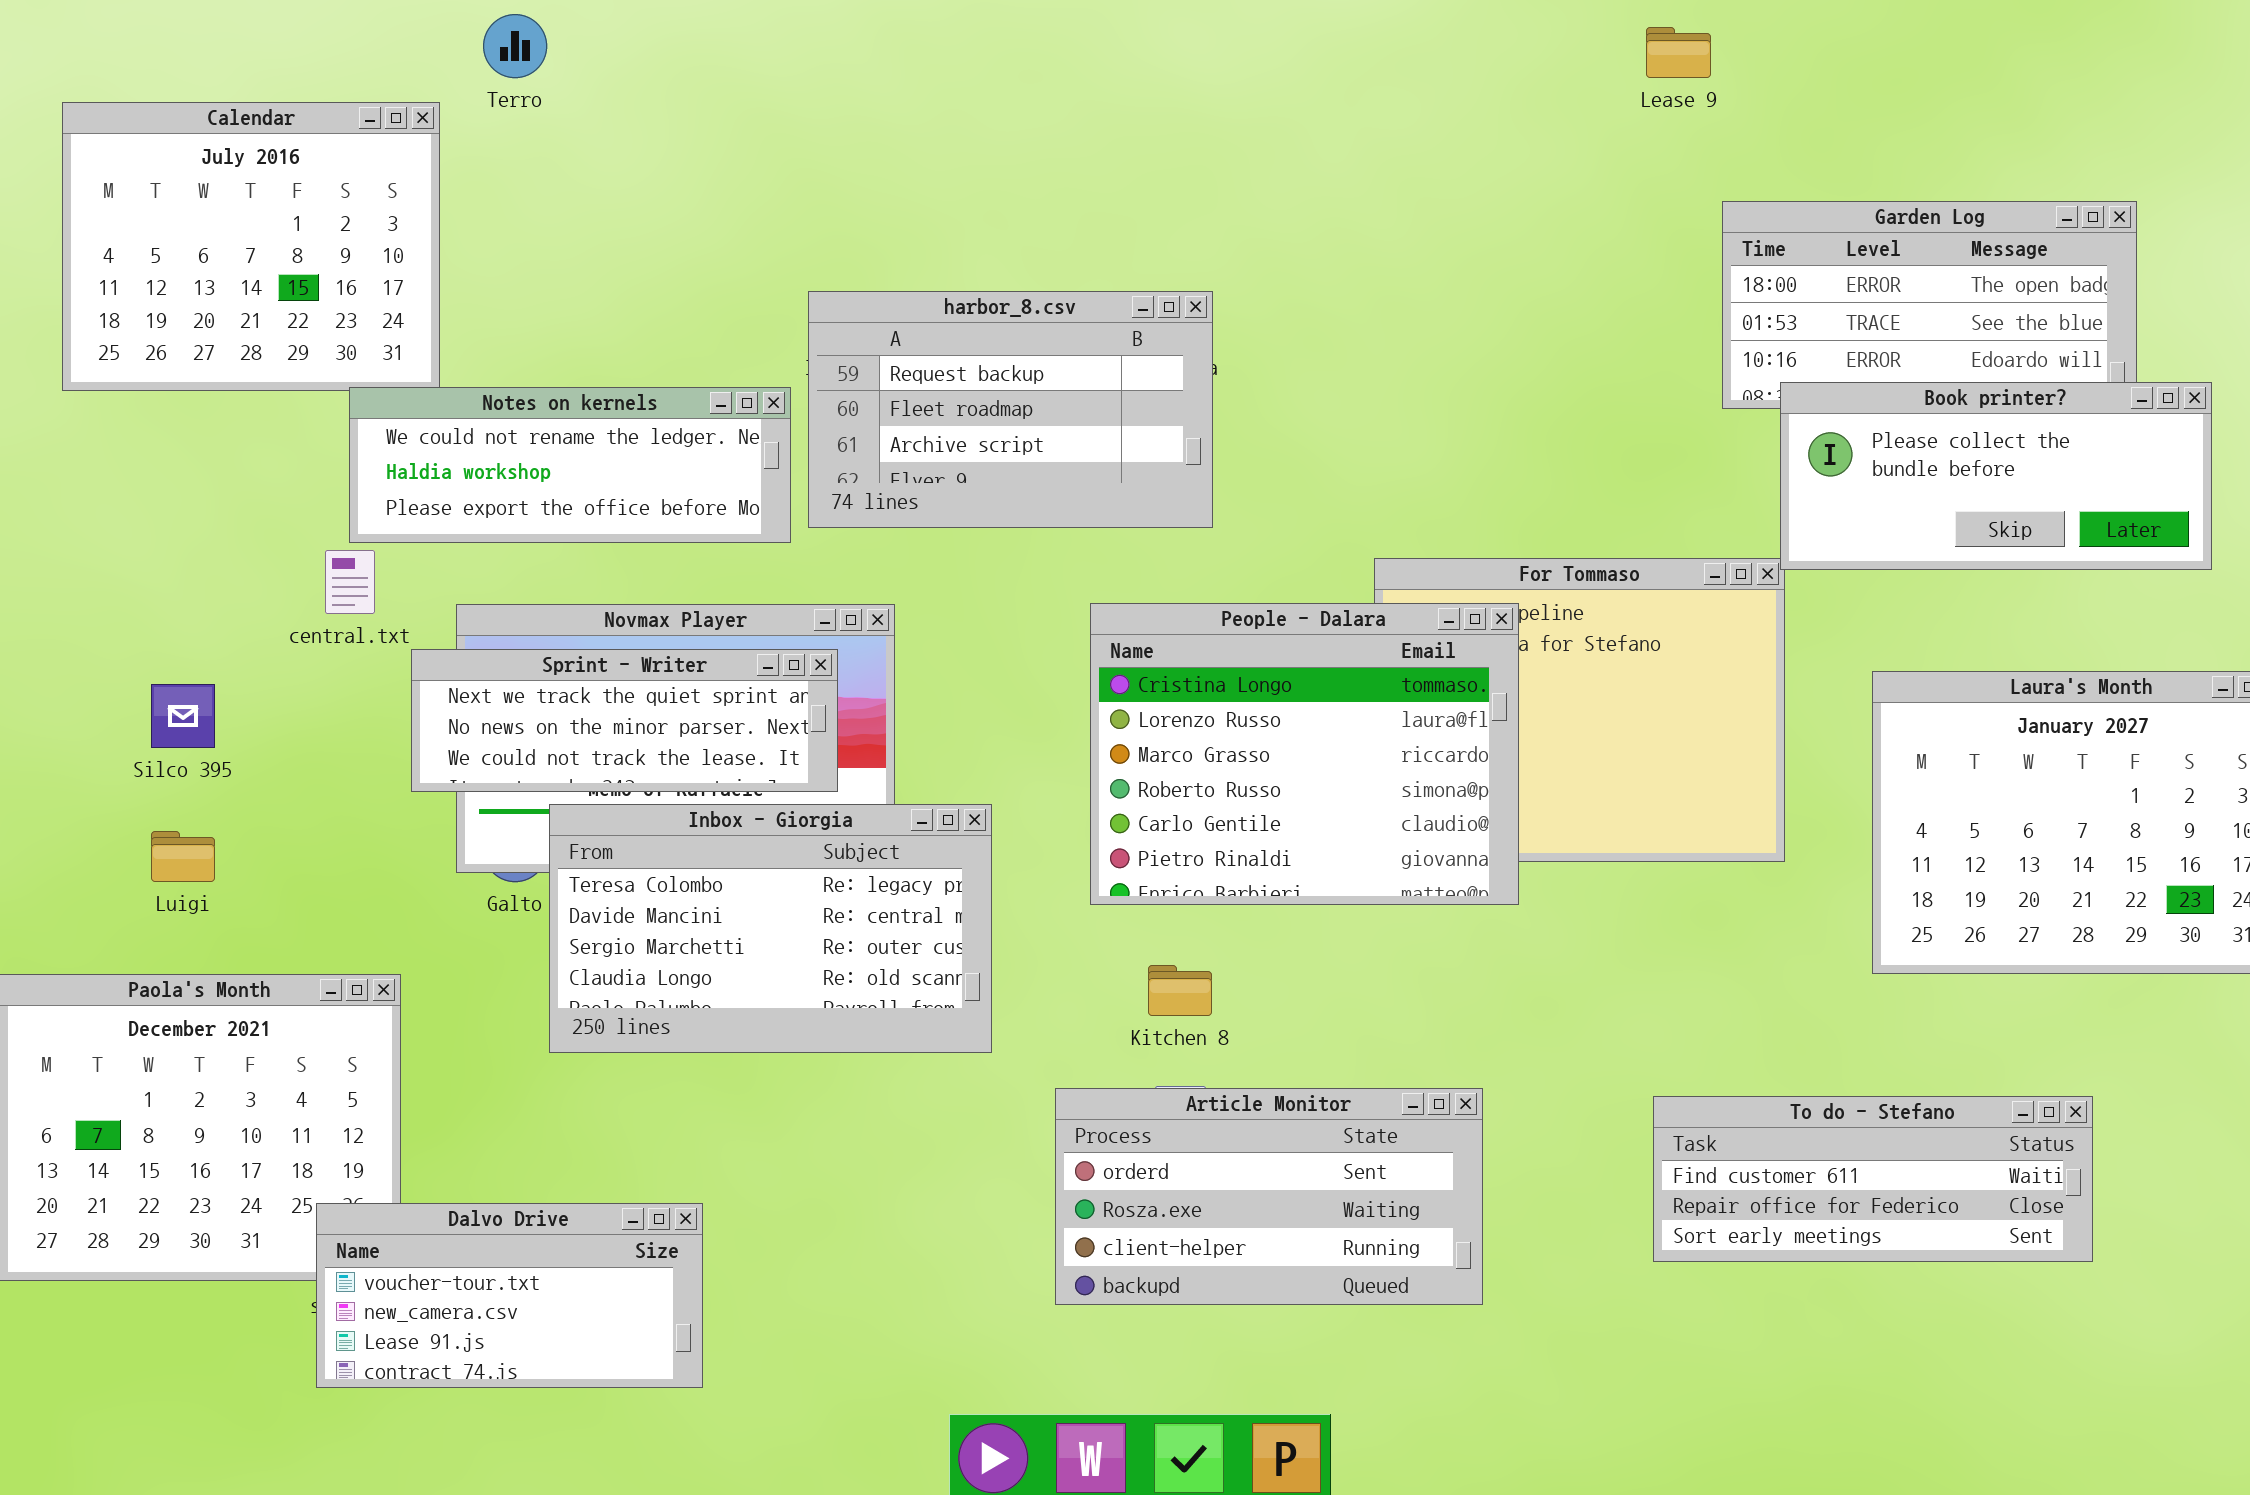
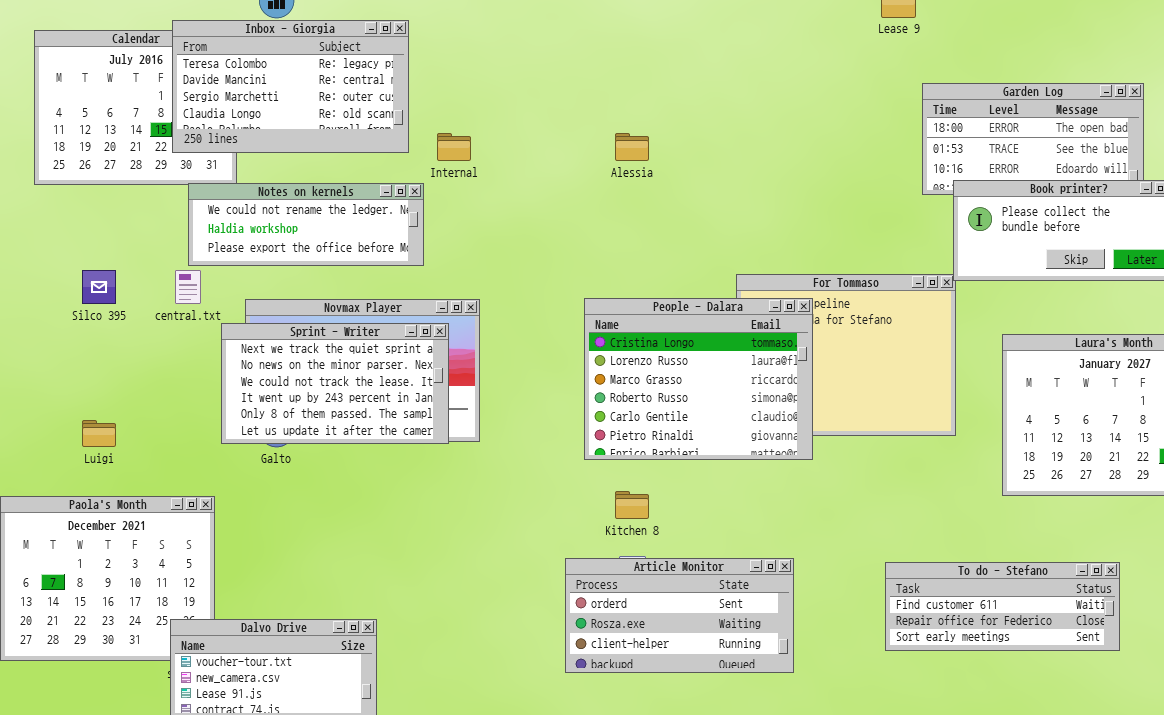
harbor_8.csv: [808,291,1213,528] -> none, closed
Sprint - Writer: [411,649,838,792] -> [221,323,449,444], resized
Silco 395: [151,684,215,748] -> [82,270,116,304], moved
Inbox - Giorgia: [549,804,992,1053] -> [172,20,409,153], moved

